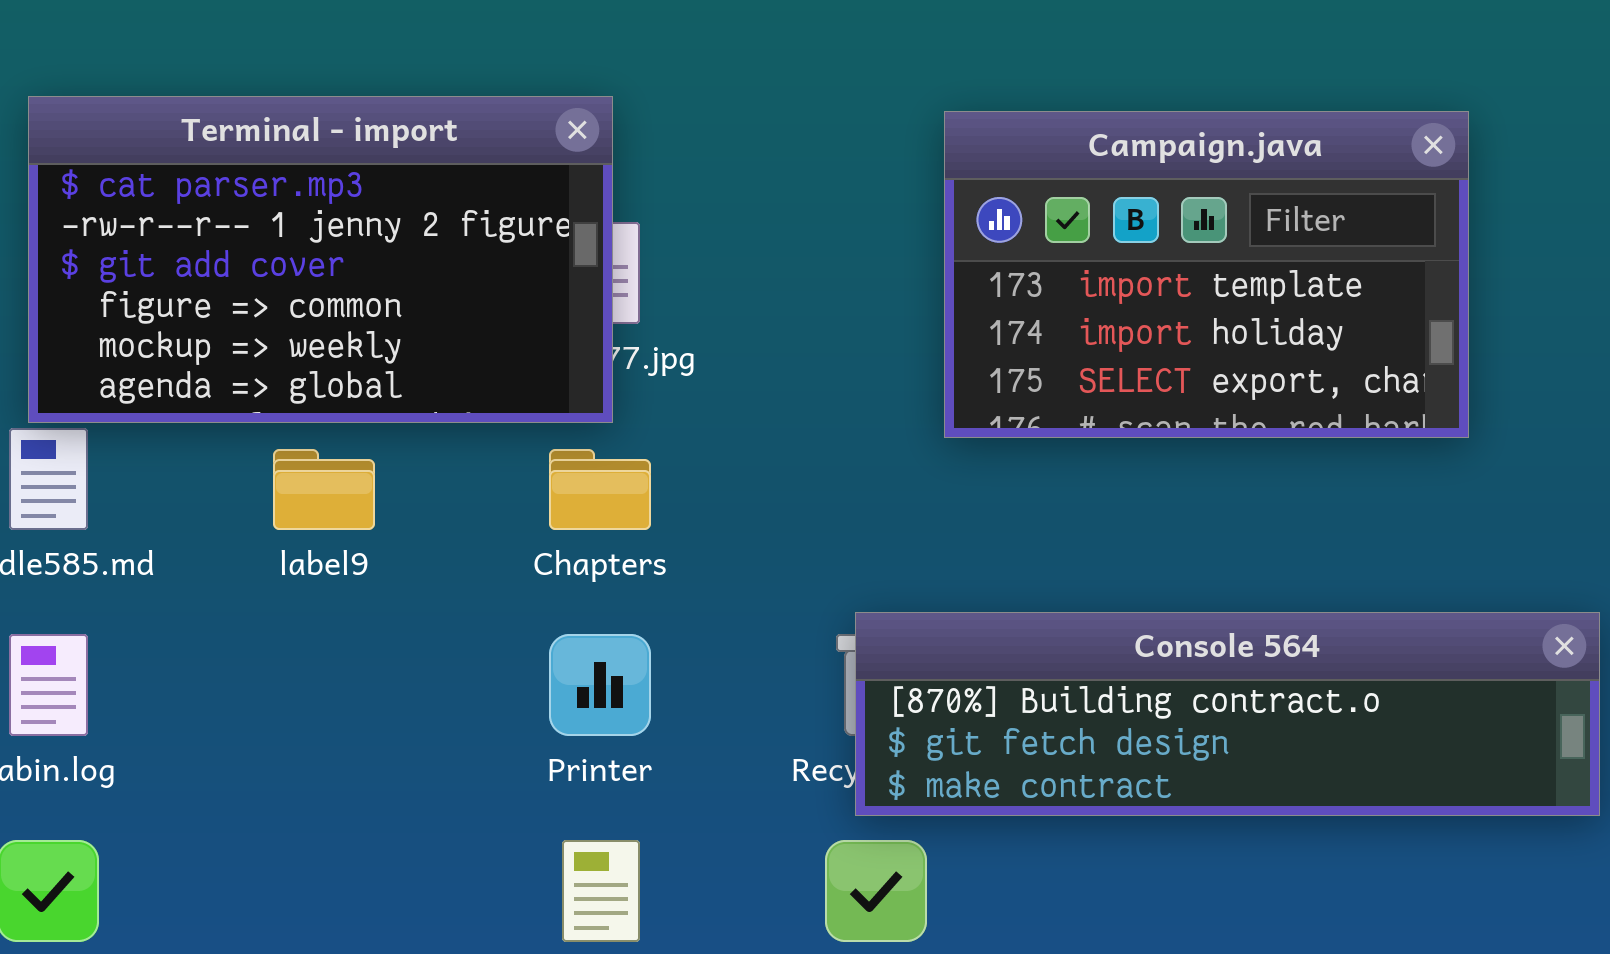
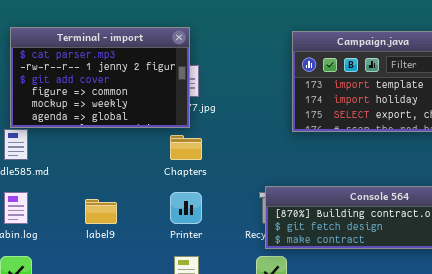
label9: [273,449,375,530] -> [85,199,117,224], moved

